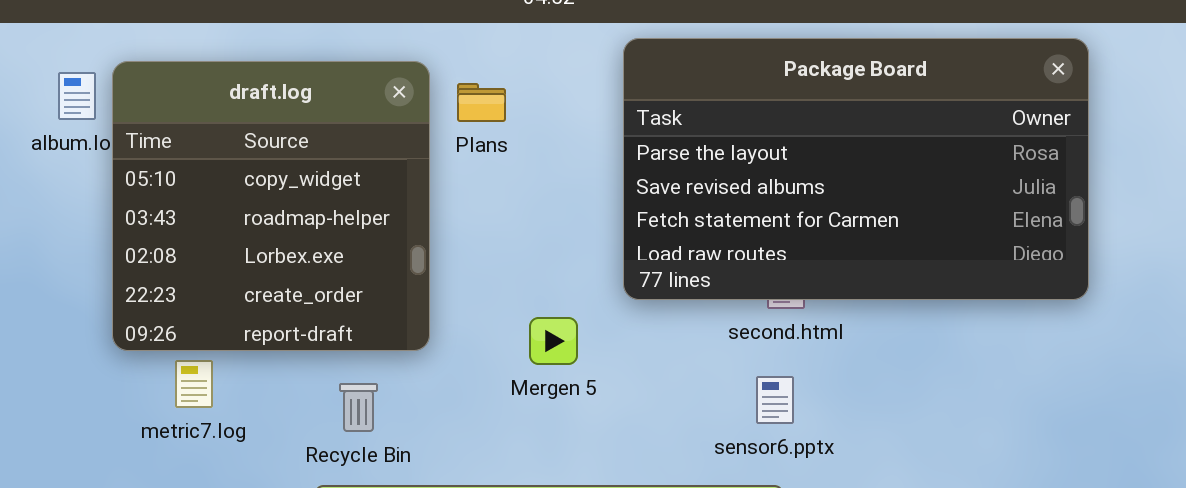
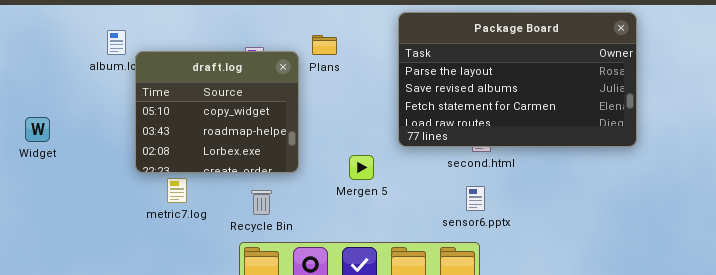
draft.log: [112,61,430,351] -> [135,51,299,173], resized

